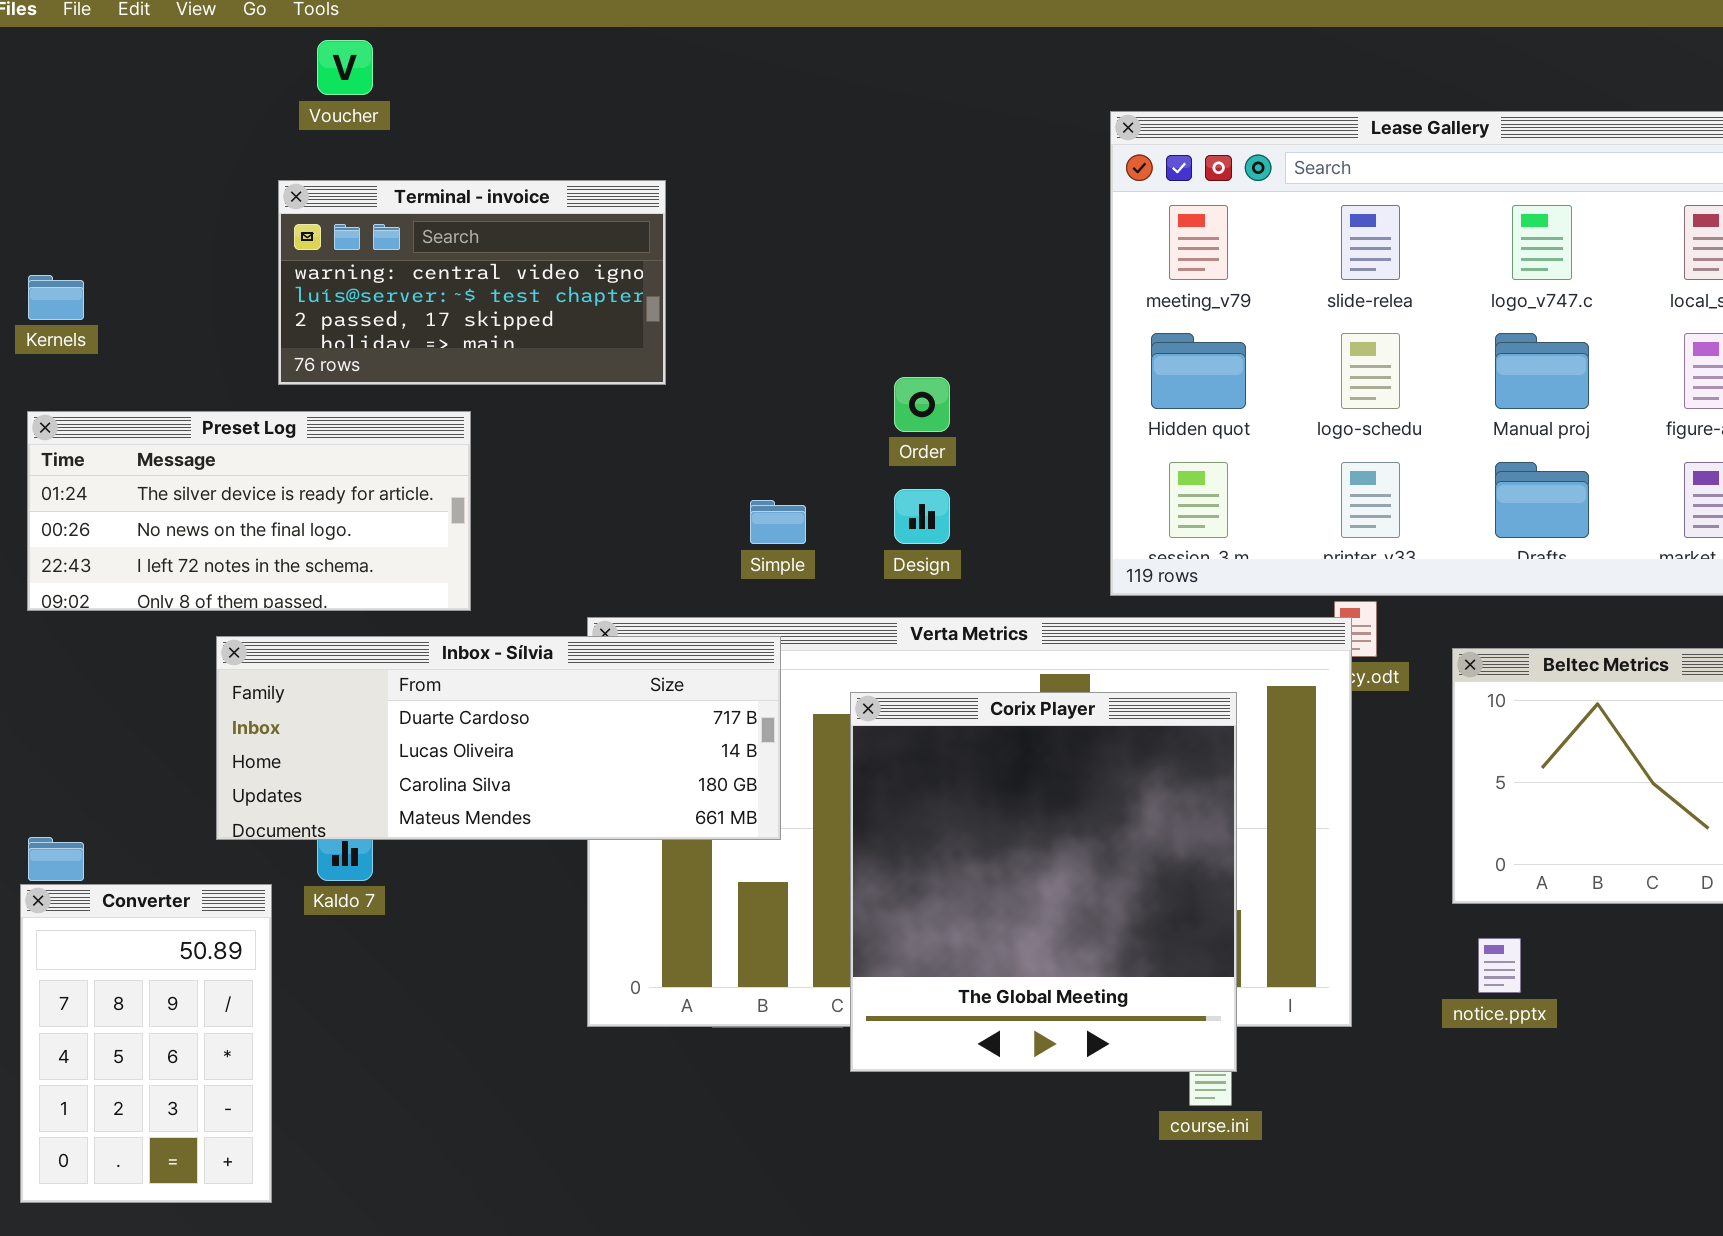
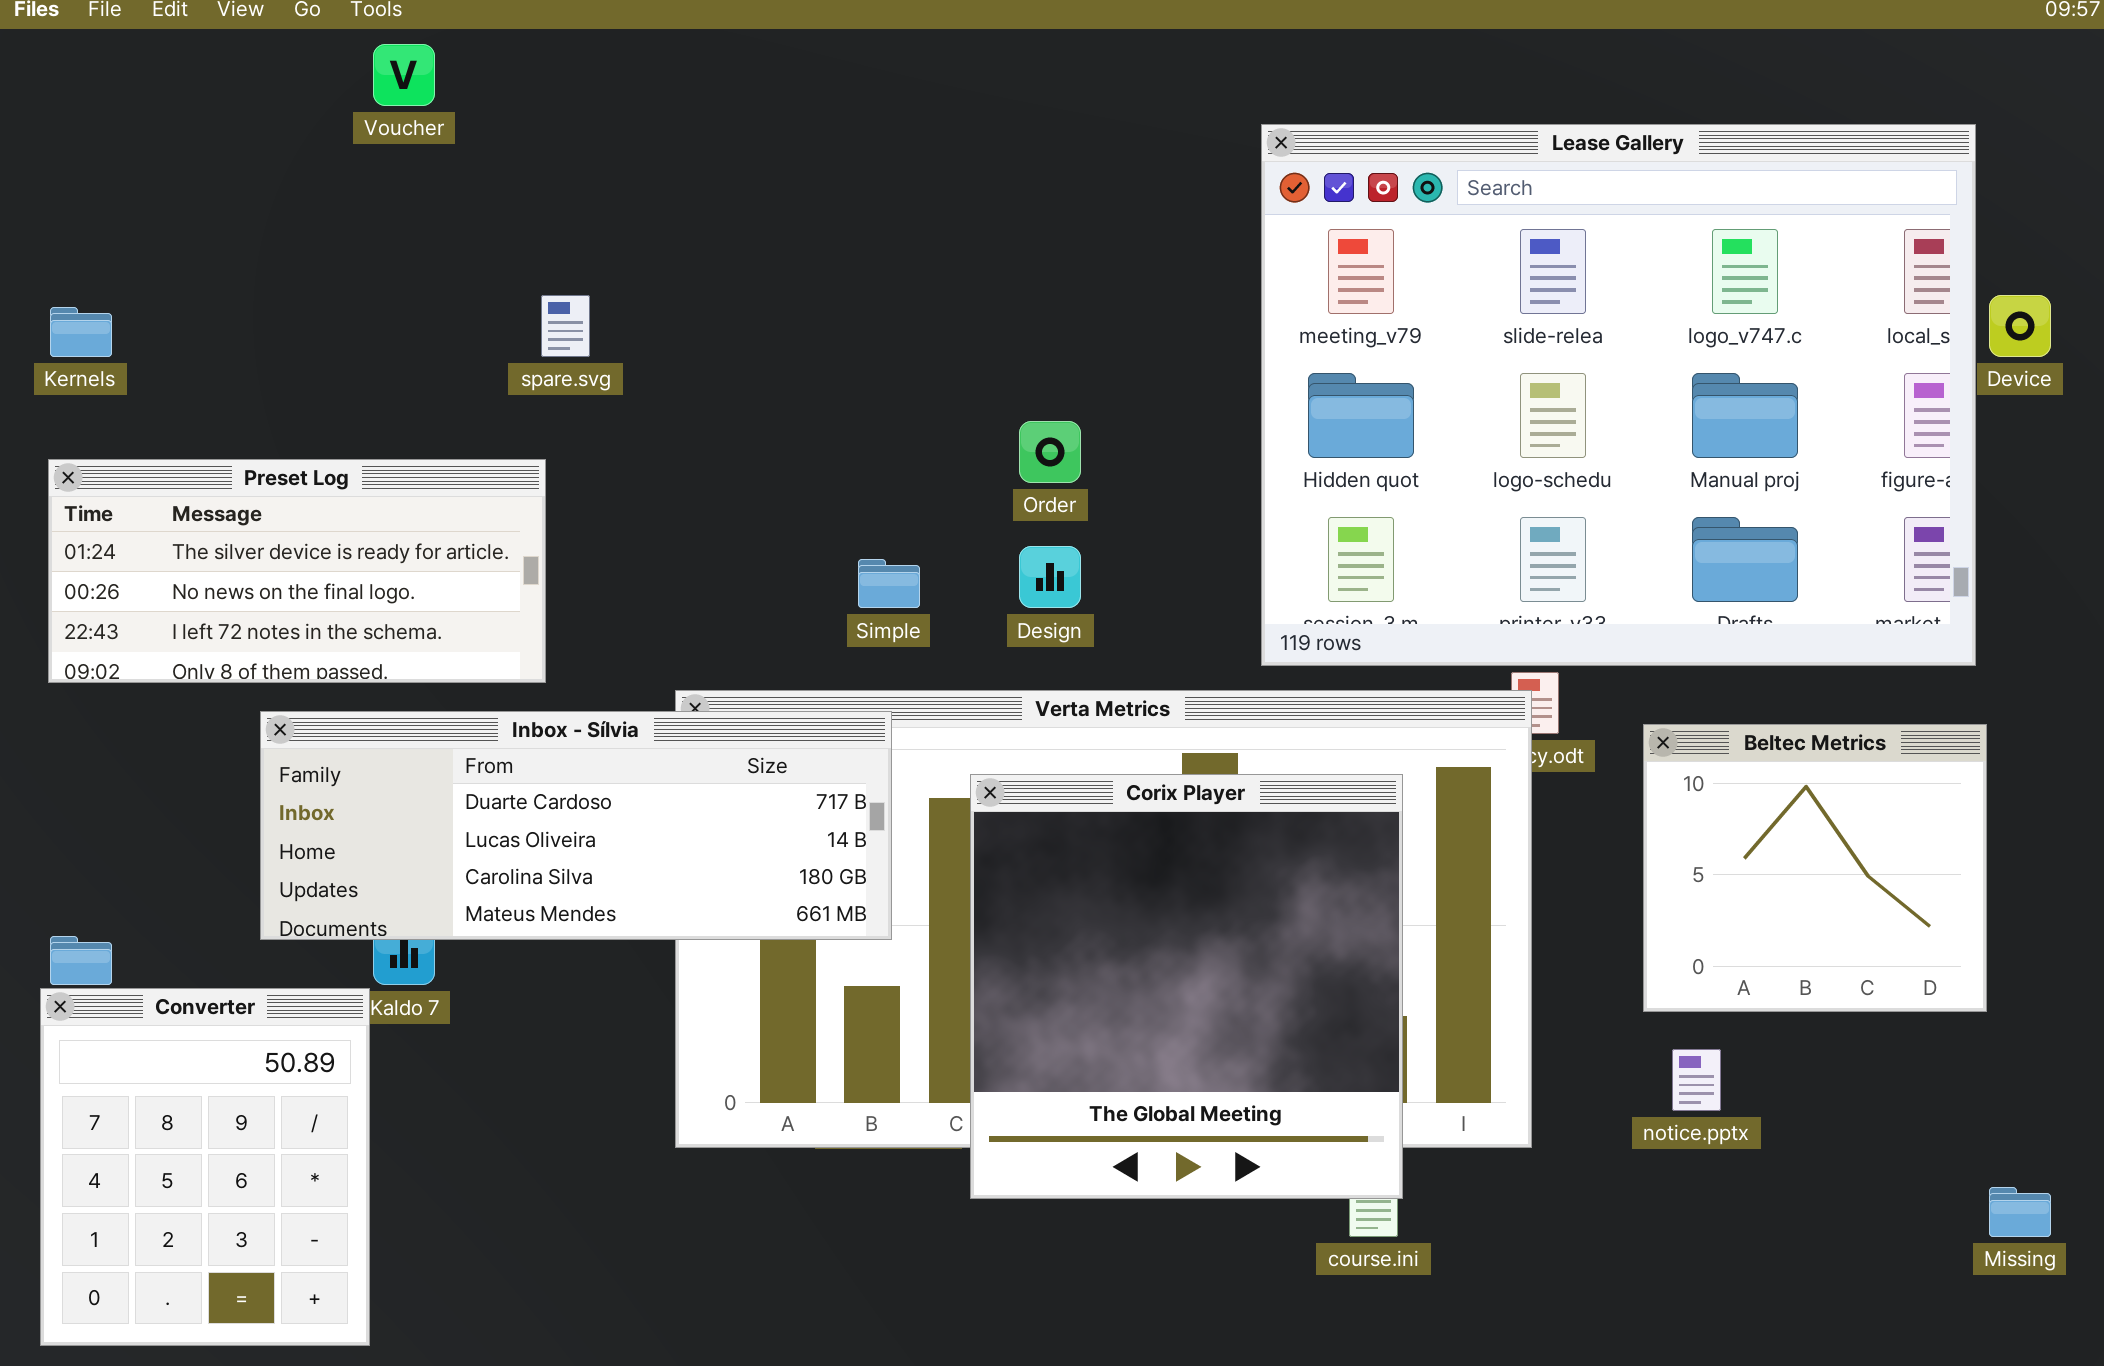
Terminal - invoice: [278,180,666,385] -> none, closed
Converter: [20,884,272,1203] -> [40,988,370,1346], resized

